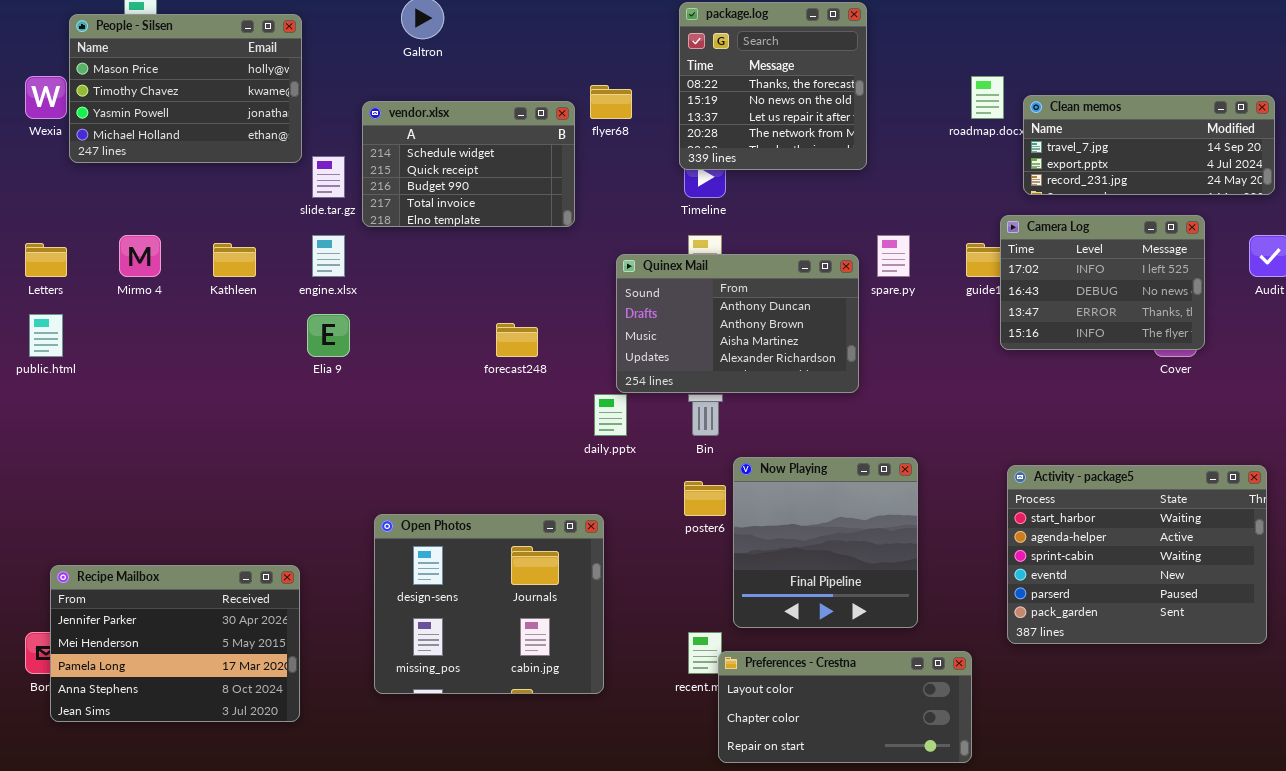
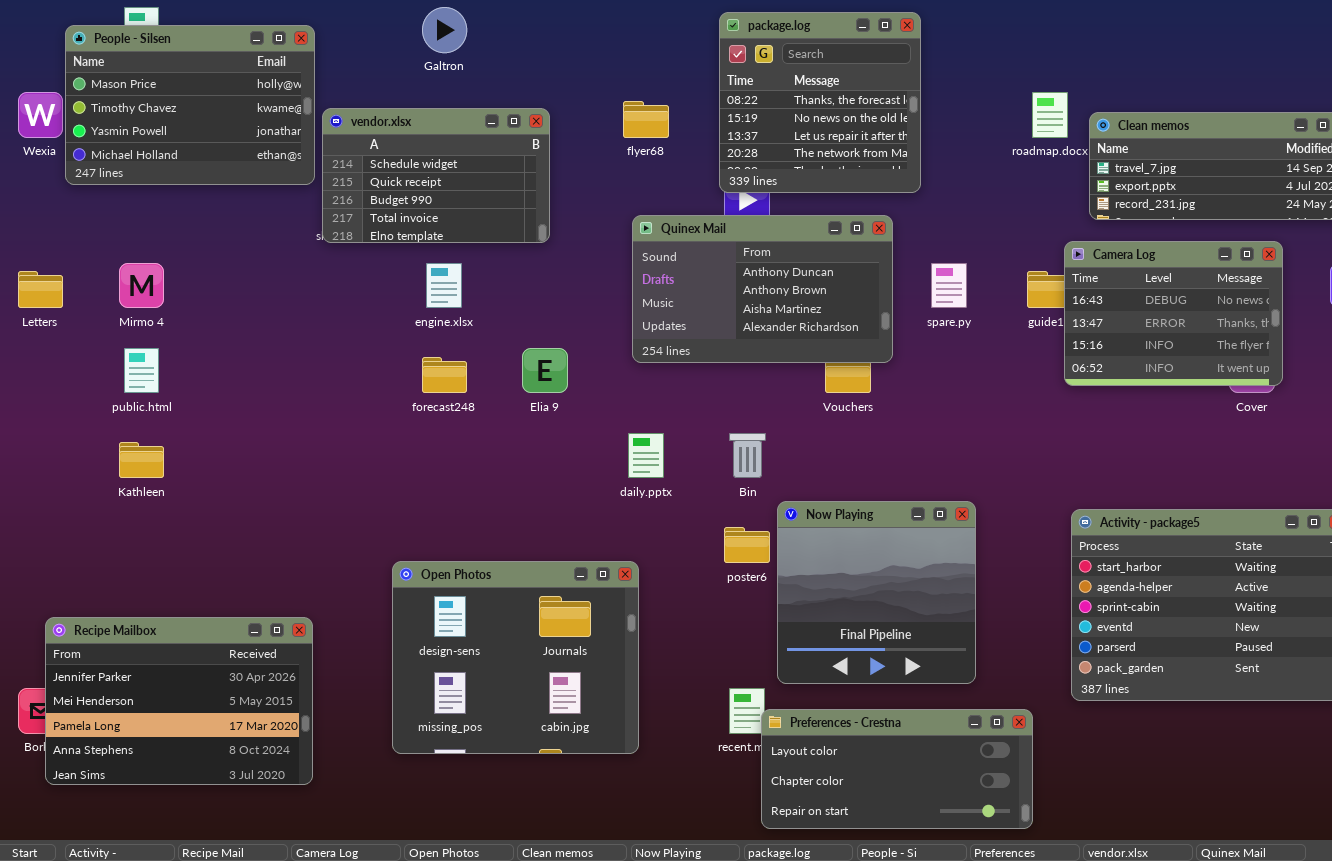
vendor.xlsx: [362,101,575,227] -> [322,108,550,243], moved
Camera Log: [1000,215,1205,350] -> [1064,241,1283,386], scrolled down 1 row
engine.xlsx: [312,235,345,277] -> [426,263,462,308], moved
Kathleen: [213,243,256,277] -> [119,442,164,478], moved
Quinex Mail: [616,254,859,393] -> [632,215,893,363], moved
public.html: [29,314,63,357] -> [124,348,159,393], moved
Elia 9: [307,314,350,357] -> [522,348,568,393], moved
forecast248: [496,323,538,357] -> [422,357,467,393], moved

